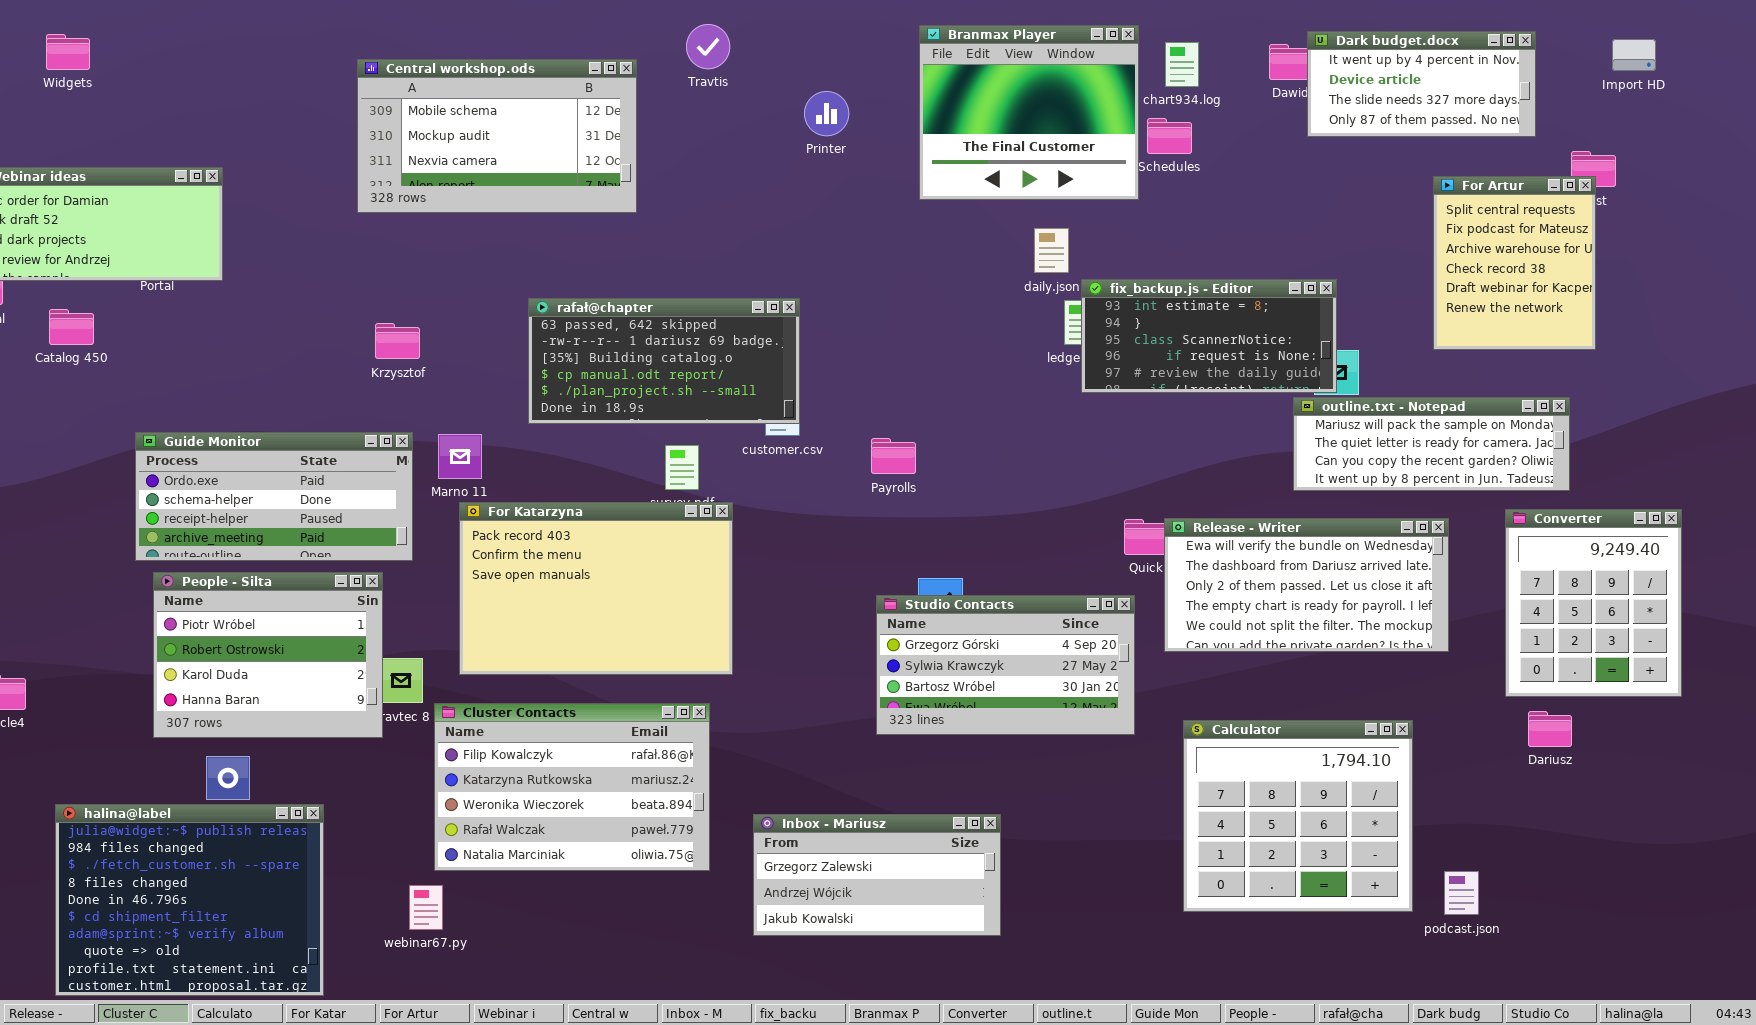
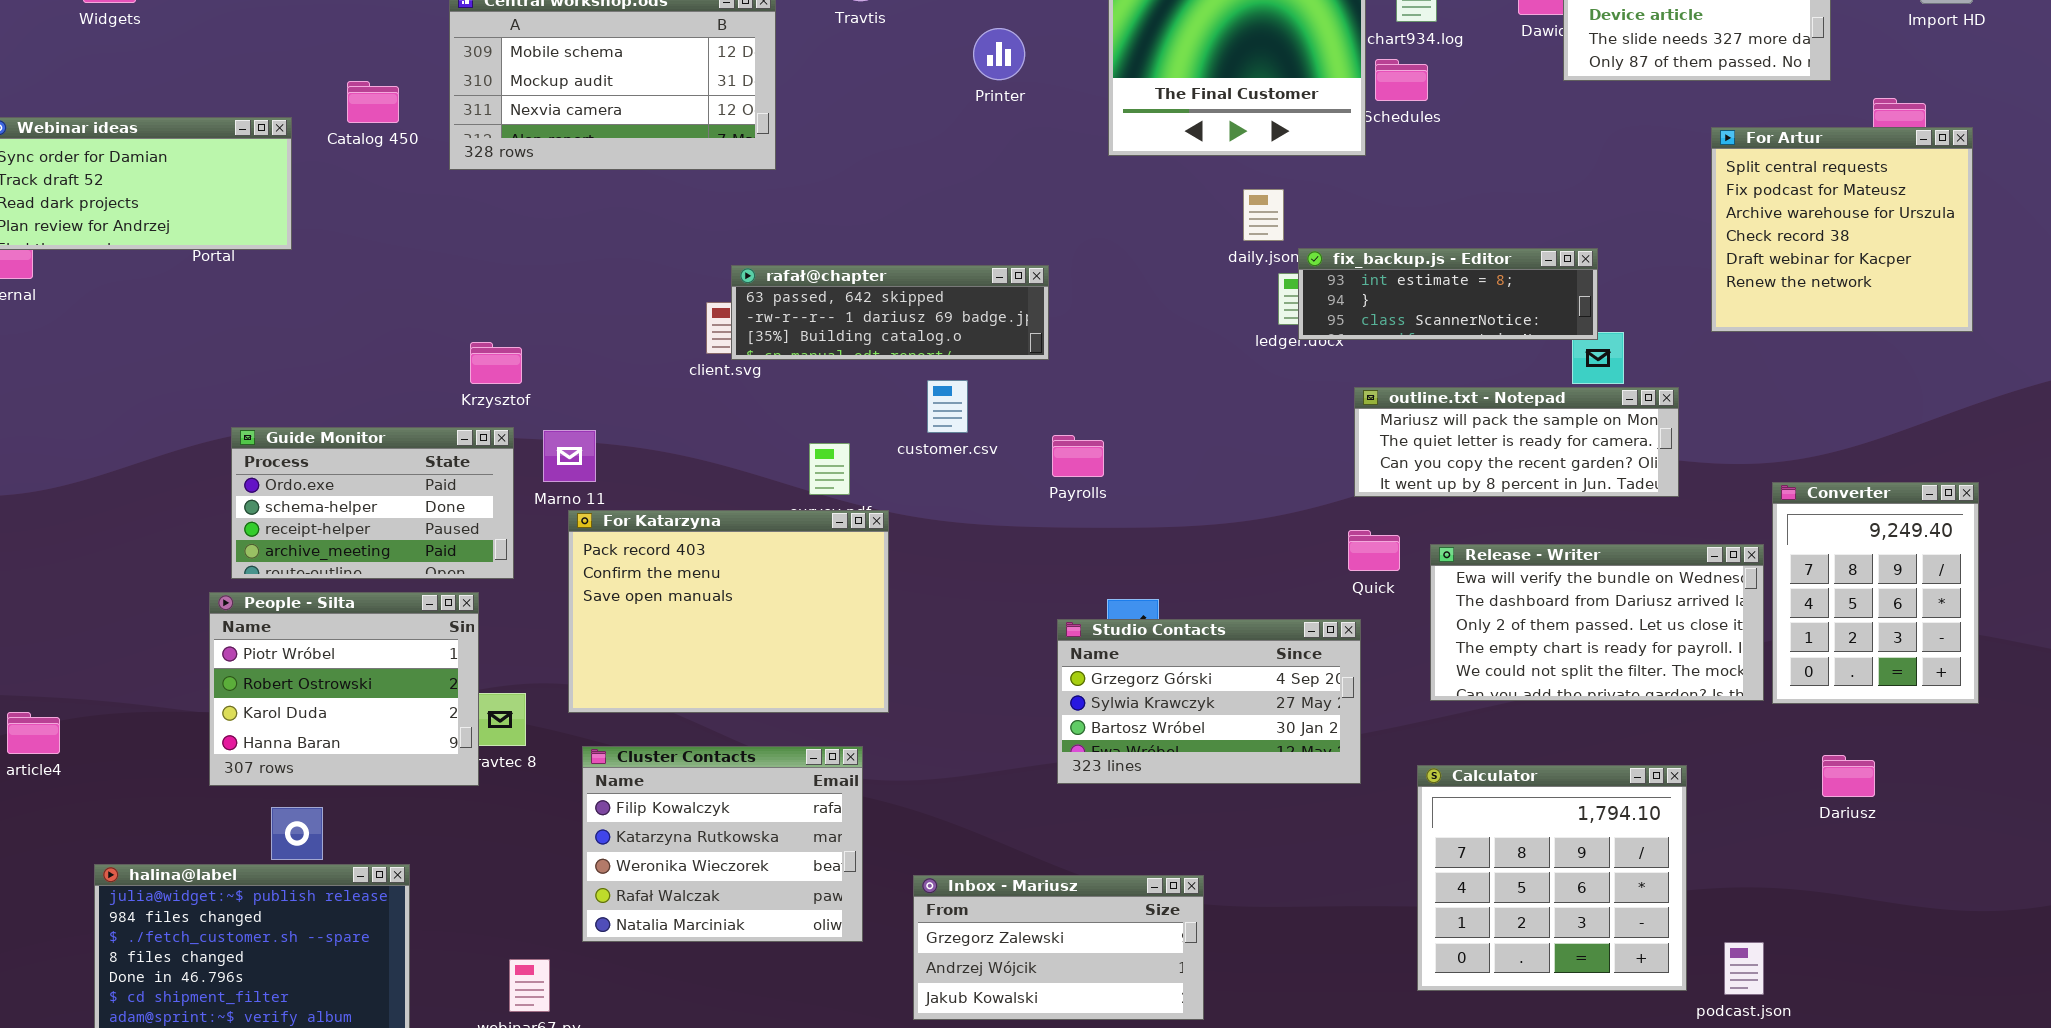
For Artur: [1433,176,1596,350] -> [1711,127,1973,332], resized
fix_backup.js - Editor: [1081,279,1337,393] -> [1298,248,1598,340], resized
rafał@chapter: [528,298,800,424] -> [731,265,1049,360], moved, resized
Catalog 450: [49,309,94,345] -> [347,81,399,123], moved
Krzysztof: [375,323,420,359] -> [470,342,522,384], moved
outline.txt - Notepad: [1293,397,1570,491] -> [1354,387,1679,497], moved
Guide Monitor: [135,432,413,561] -> [231,427,514,579], resized
Converter: [1505,509,1682,697] -> [1772,482,1979,704], moved
Release - Writer: [1164,518,1449,652] -> [1430,544,1764,701], moved
Cluster Contacts: [434,703,710,871] -> [582,746,863,942], resized

